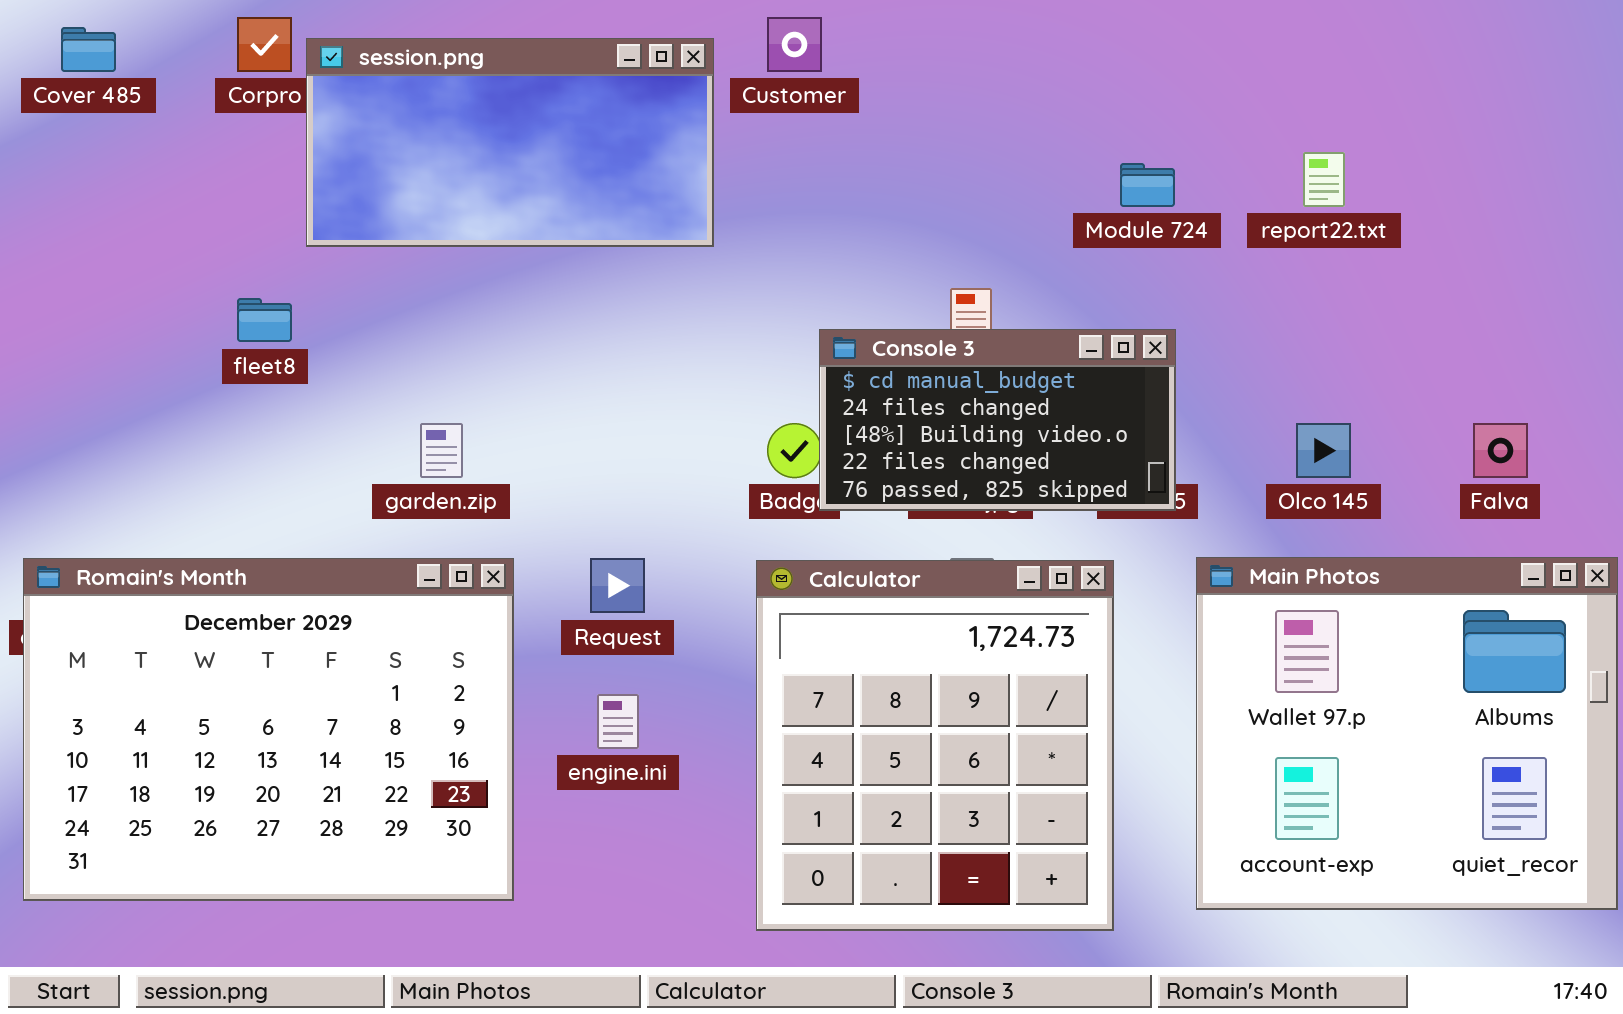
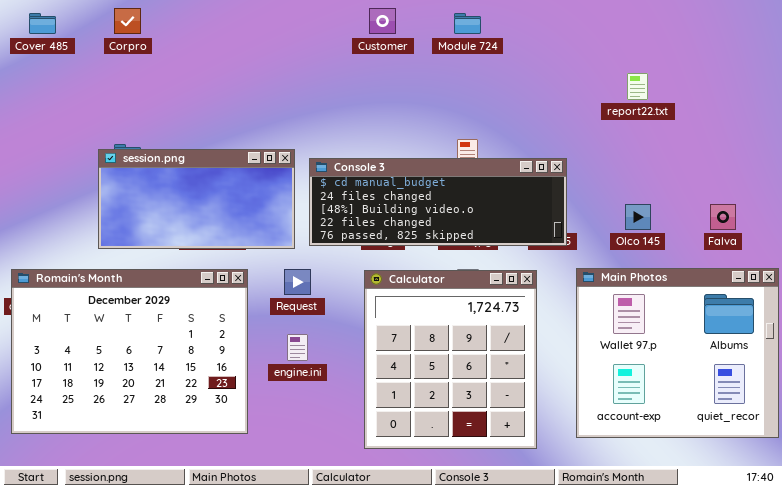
session.png: [306,38,714,247] -> [98,149,295,249], moved
Module 724: [1120,163,1175,207] -> [454,13,481,34], moved
Console 3: [819,329,1176,511] -> [309,158,567,246], resized

